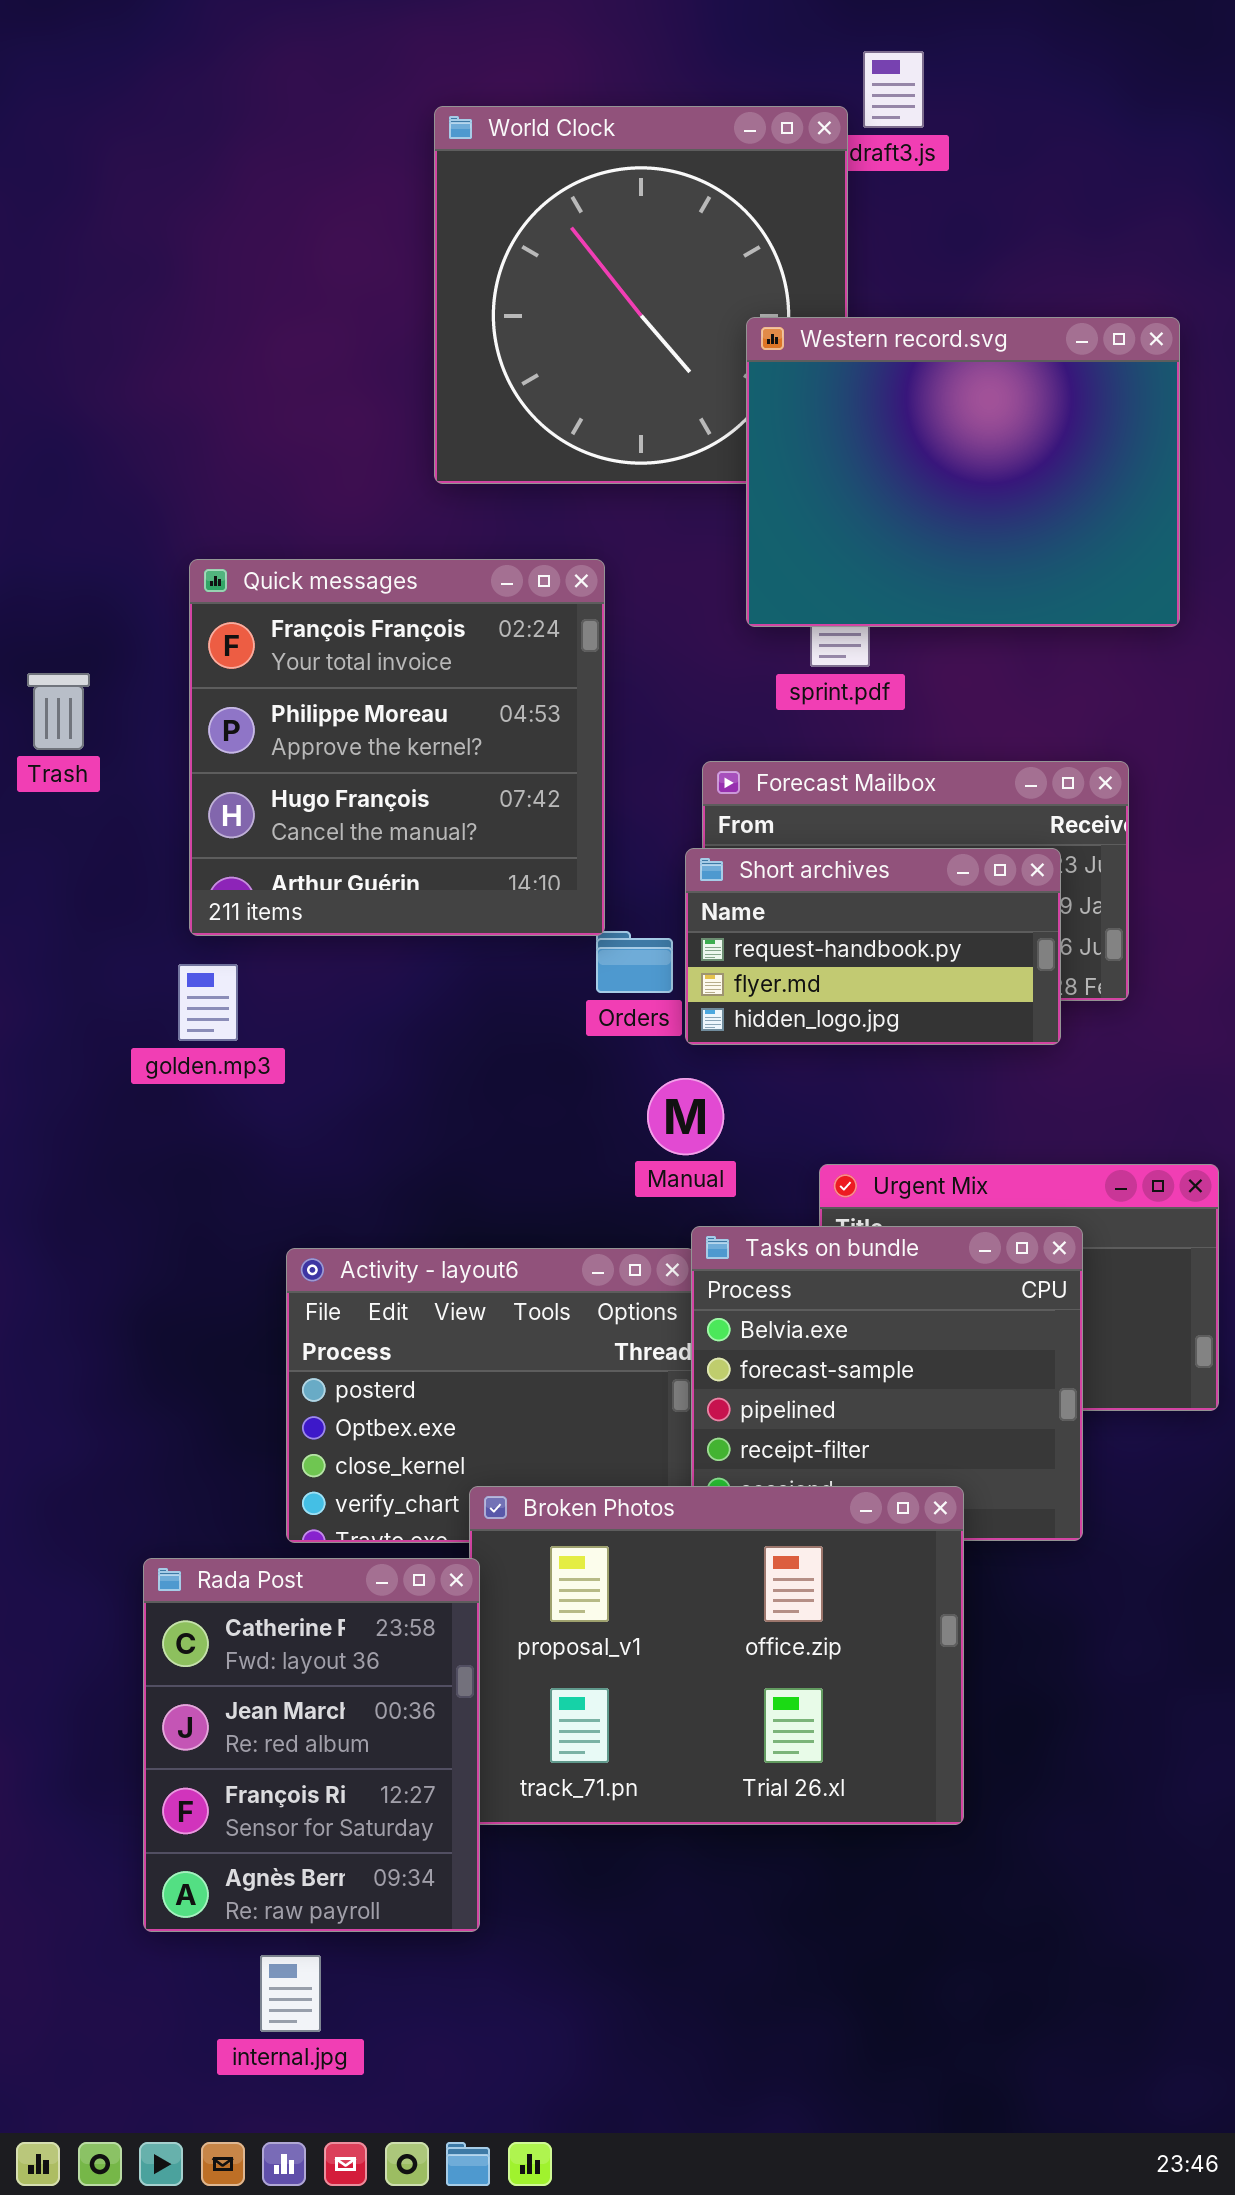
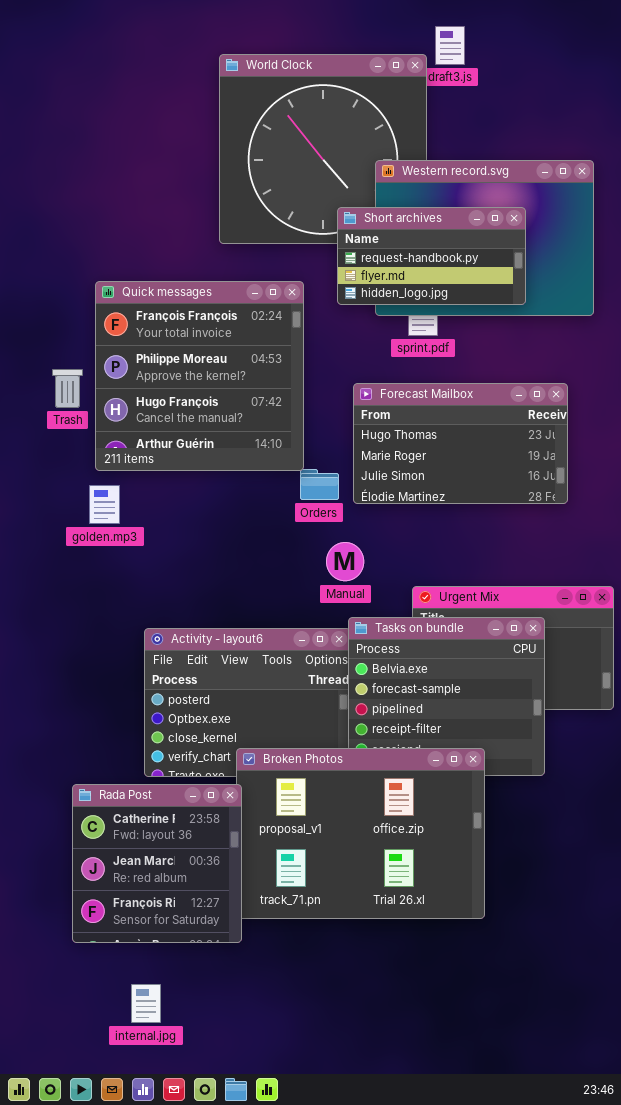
Trash: [27,673,90,750] -> [52,369,83,408], moved
Short archives: [685,848,1061,1045] -> [337,207,526,305], moved
Rada Post: [143,1558,480,1932] -> [72,784,242,943], resized

